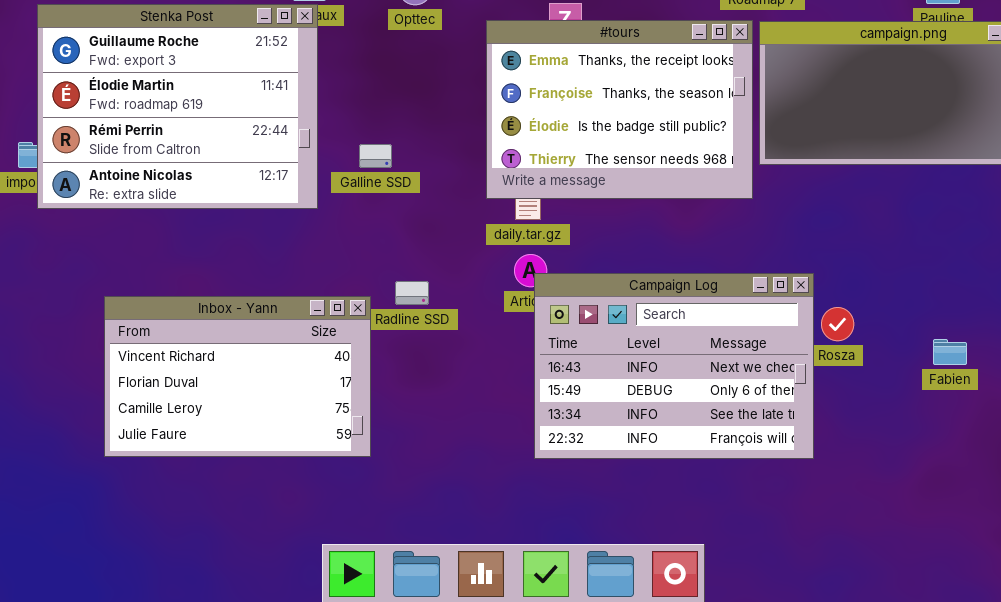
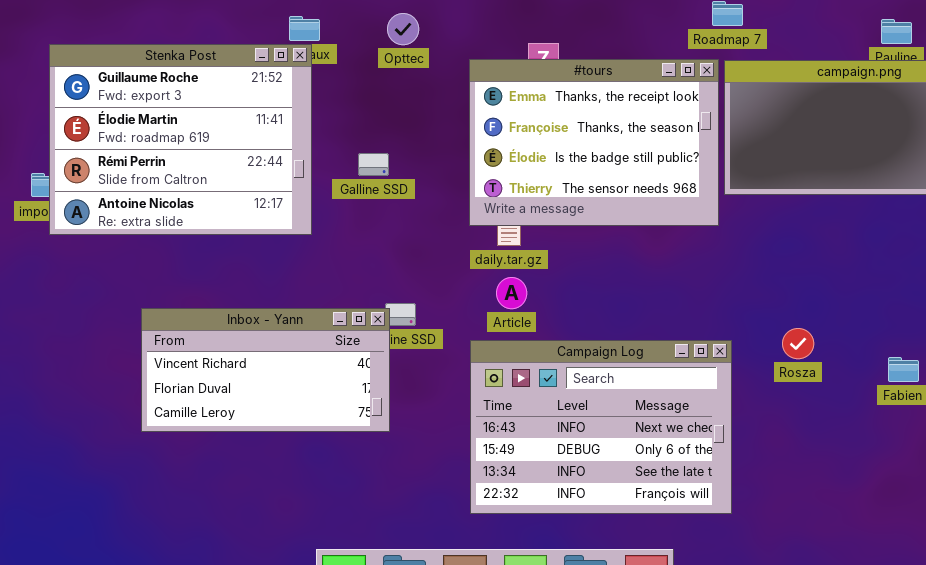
Galline SSD: [359,144,392,168] -> [358,153,389,176], moved
Campaign Log: [534,273,814,459] -> [470,340,732,514], moved
Inbox - Yann: [104,296,371,457] -> [141,308,390,432], moved, resized

